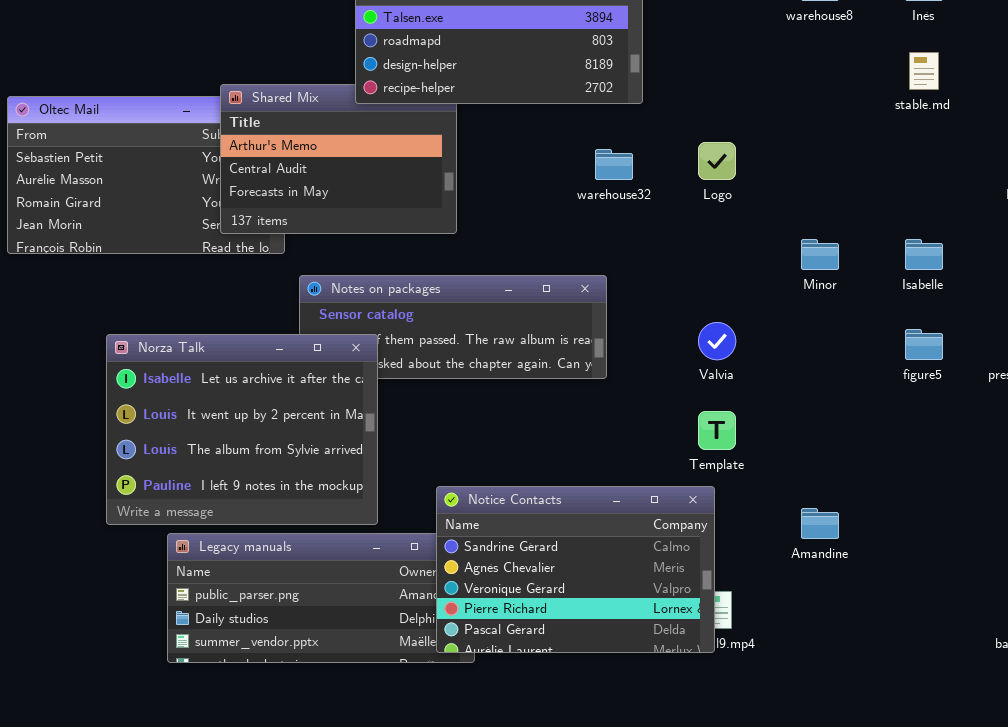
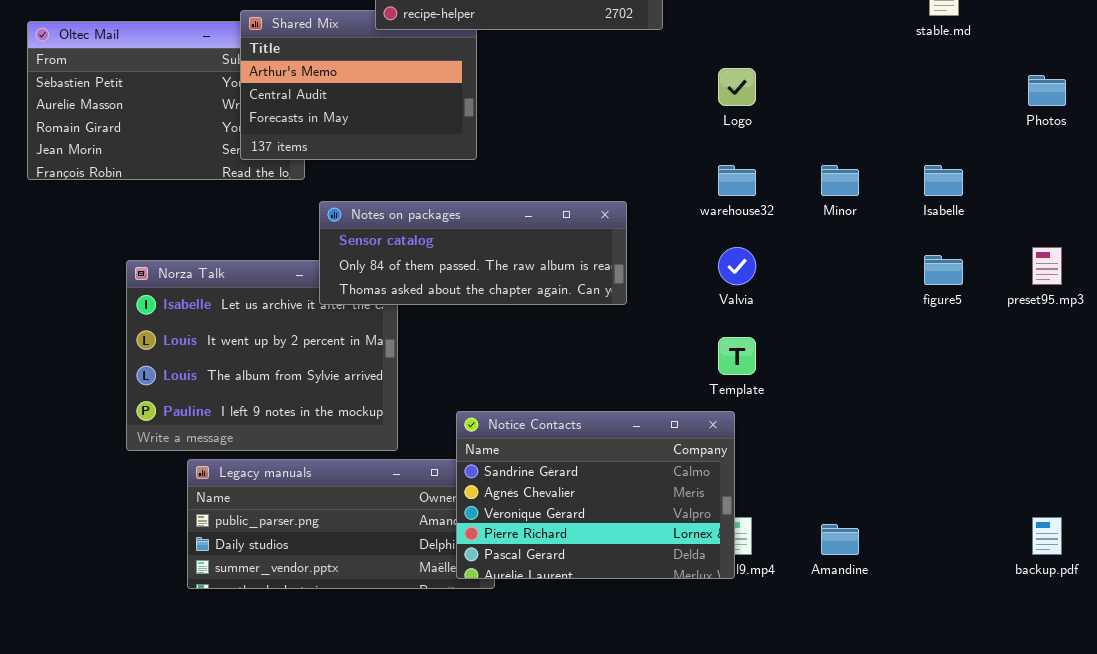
warehouse32: [595,149,633,180] -> [718,165,756,196], moved
Notes on packages: [299,275,607,379] -> [319,201,627,305], raised
Amandine: [801,508,839,539] -> [821,524,859,555], moved

